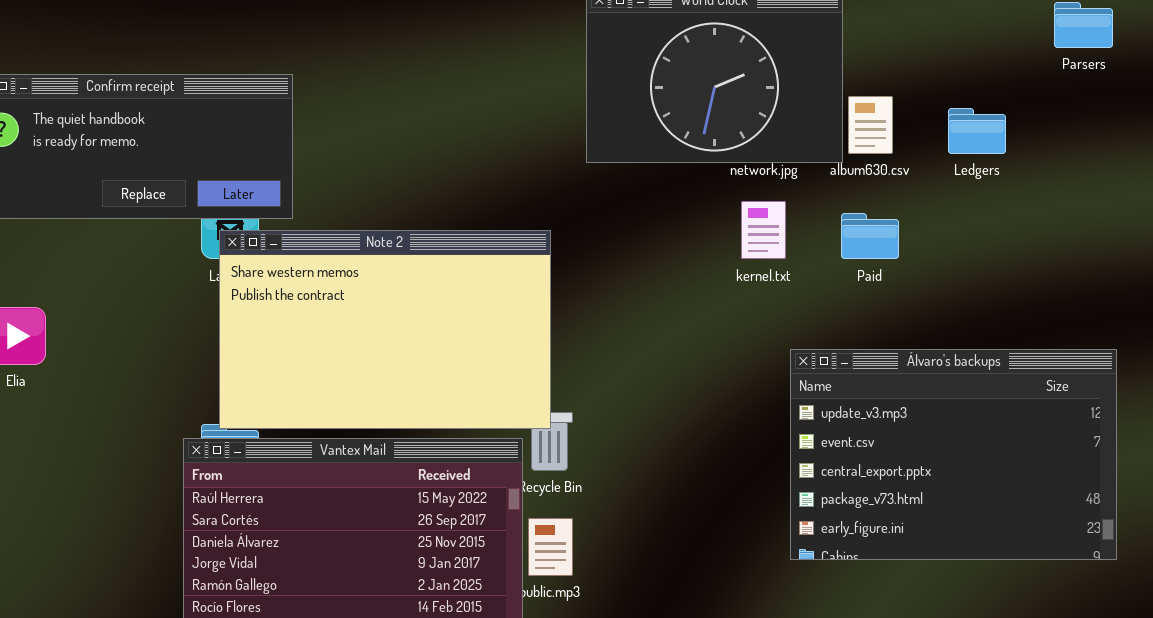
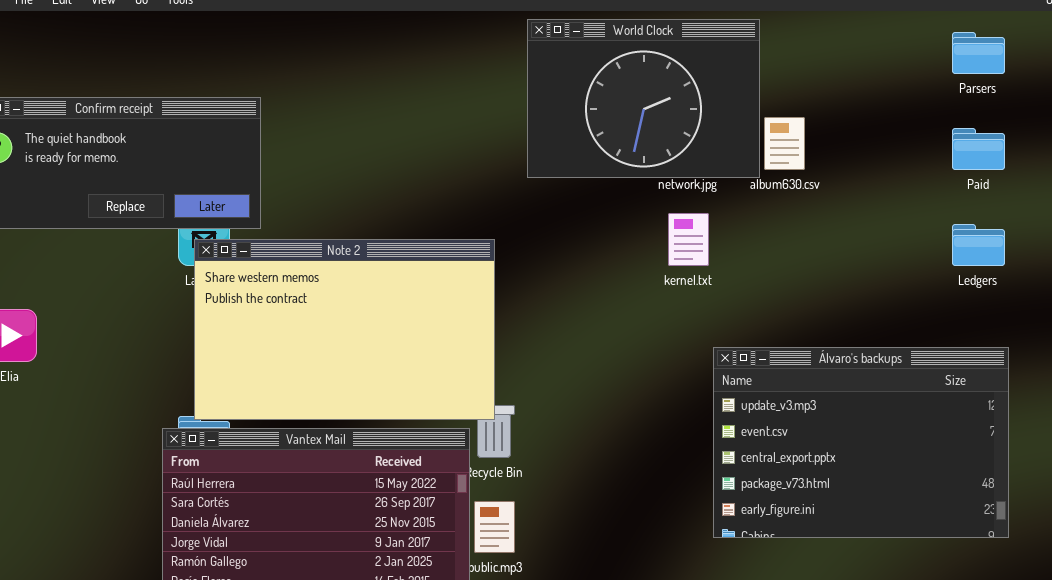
Ledgers: [948,108,1006,154] -> [952,224,1005,266], moved
Paid: [841,213,899,259] -> [952,128,1005,170], moved

